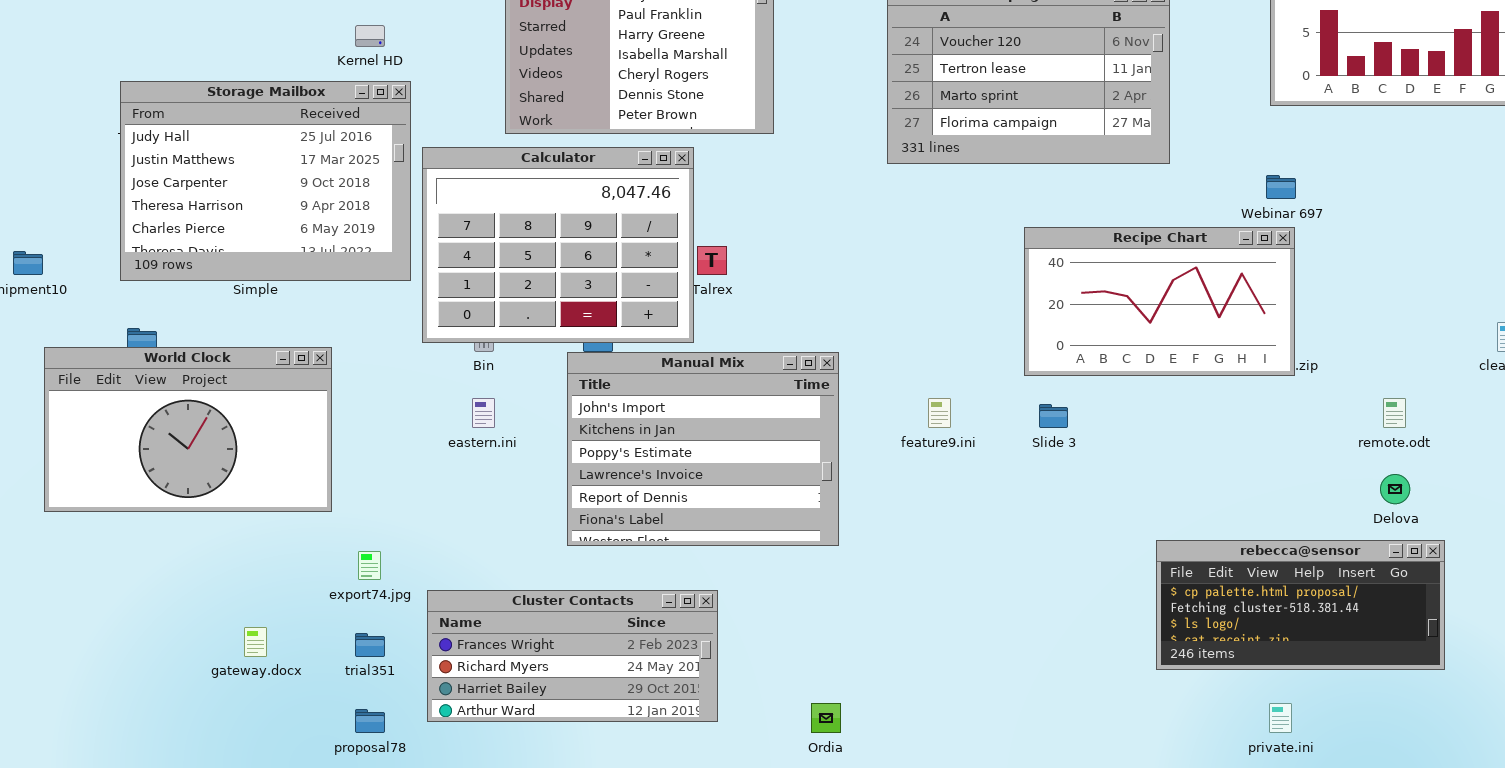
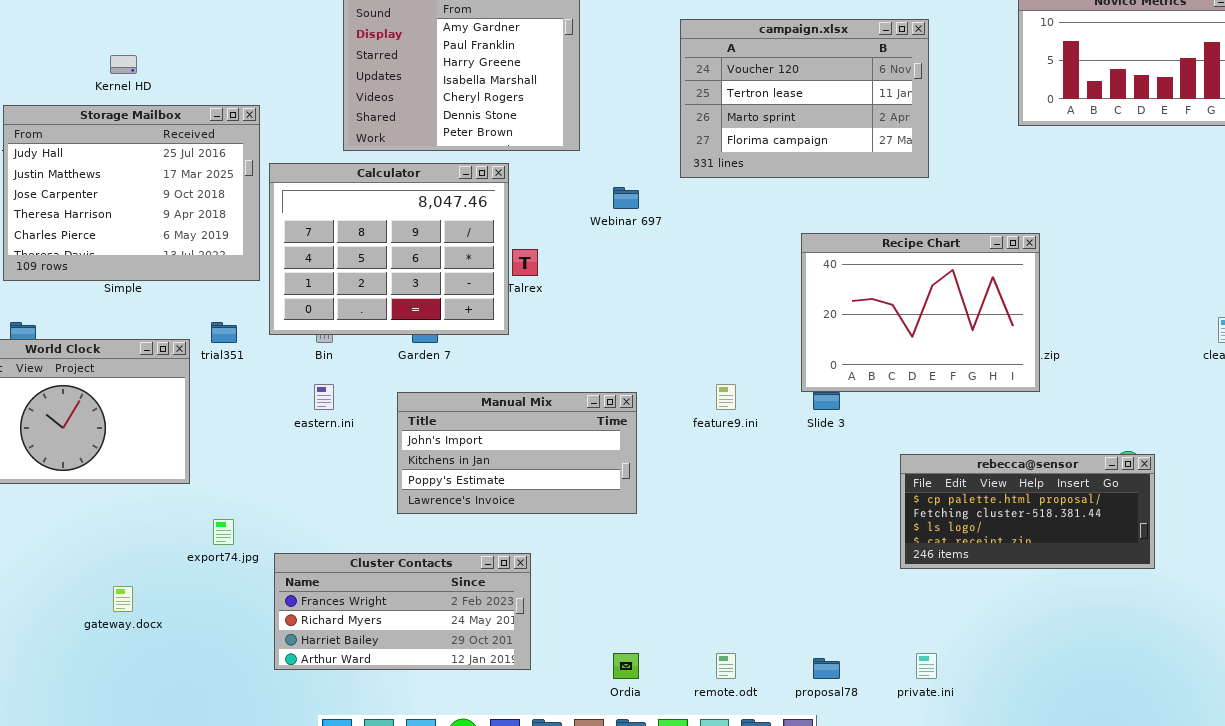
Kernel HD: [355,25,385,47] -> [110,55,137,74], moved
Webinar 697: [1266,175,1296,199] -> [613,187,639,209], moved
Recipe Chart: [1024,227,1295,376] -> [801,233,1040,392], resized
Manual Mix: [567,352,839,546] -> [397,392,637,514], resized
remote.odt: [1383,398,1406,428] -> [716,653,736,679], moved
rebecca@sensor: [1156,540,1445,670] -> [900,454,1155,569], moved
trial351: [355,633,385,657] -> [211,322,237,343], moved
private.ini: [1269,703,1292,733] -> [916,653,937,679], moved
proposal78: [355,709,385,733] -> [813,658,840,679], moved

